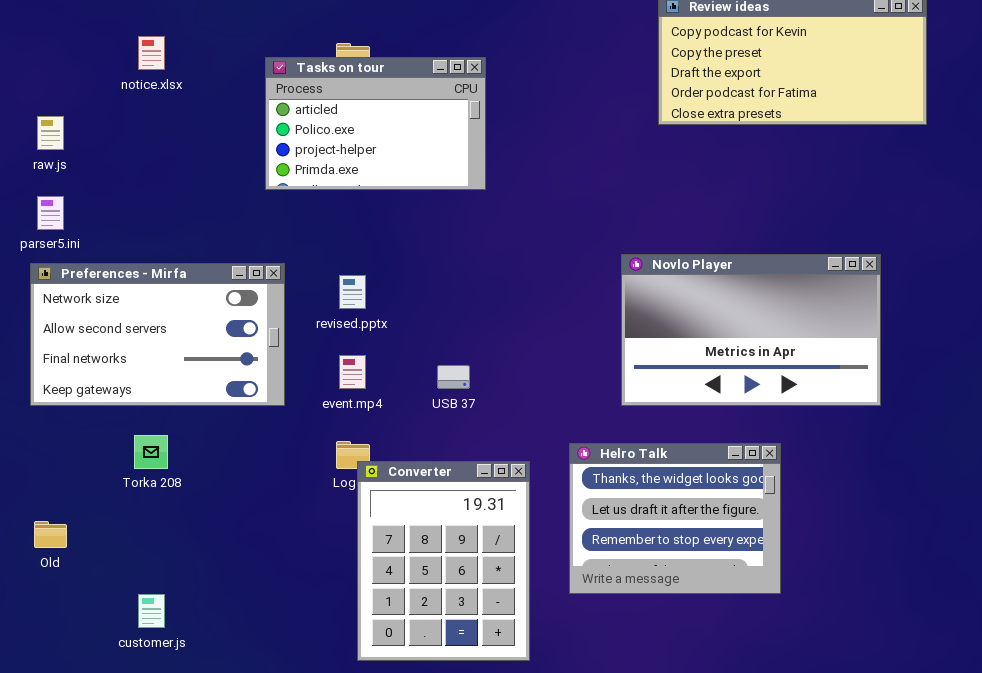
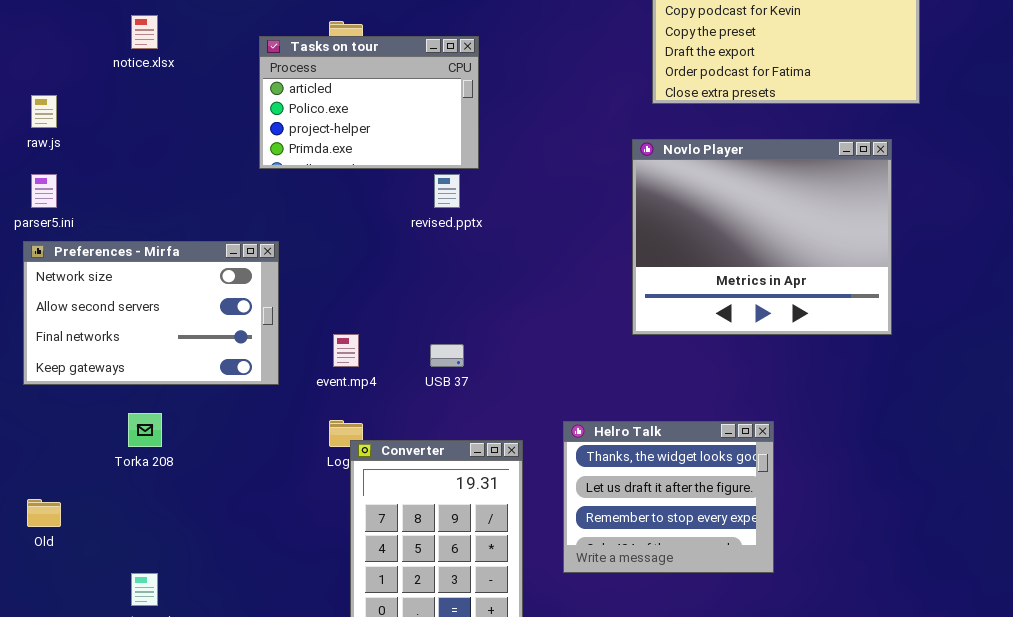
Novlo Player: [621,254,881,406] -> [632,139,892,335], moved, resized
revised.pptx: [339,275,366,309] -> [434,174,460,208], moved

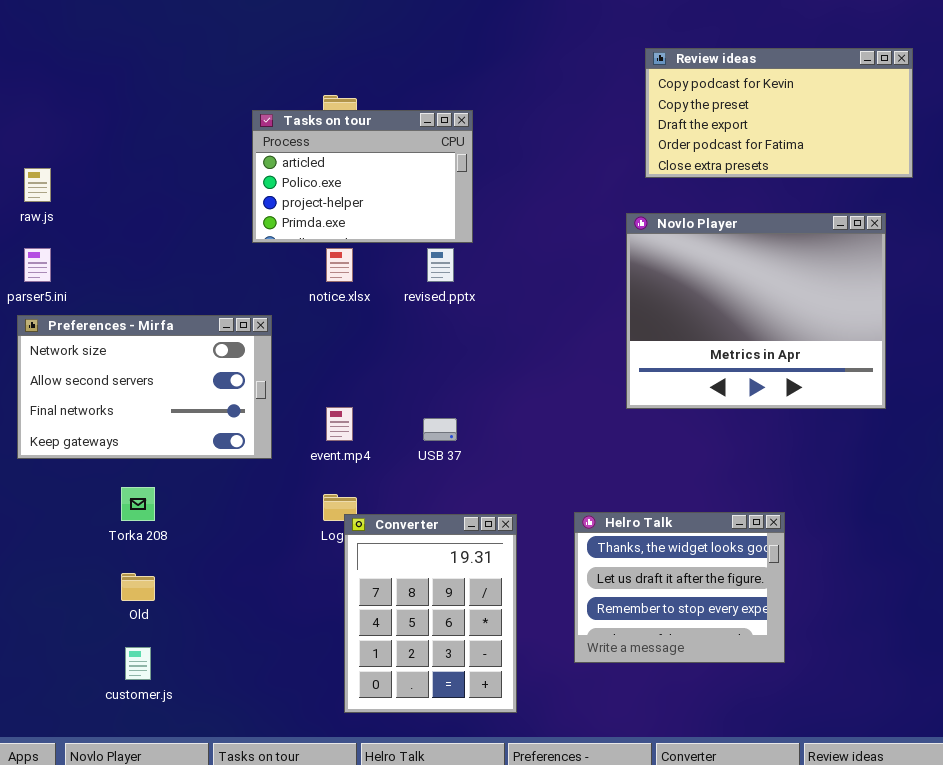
notice.xlsx: [131,15,158,49] -> [326,248,353,282], moved
Helro Talk: [563,421,774,573] -> [574,512,785,663], moved
Old: [27,499,61,527] -> [121,573,155,601], moved

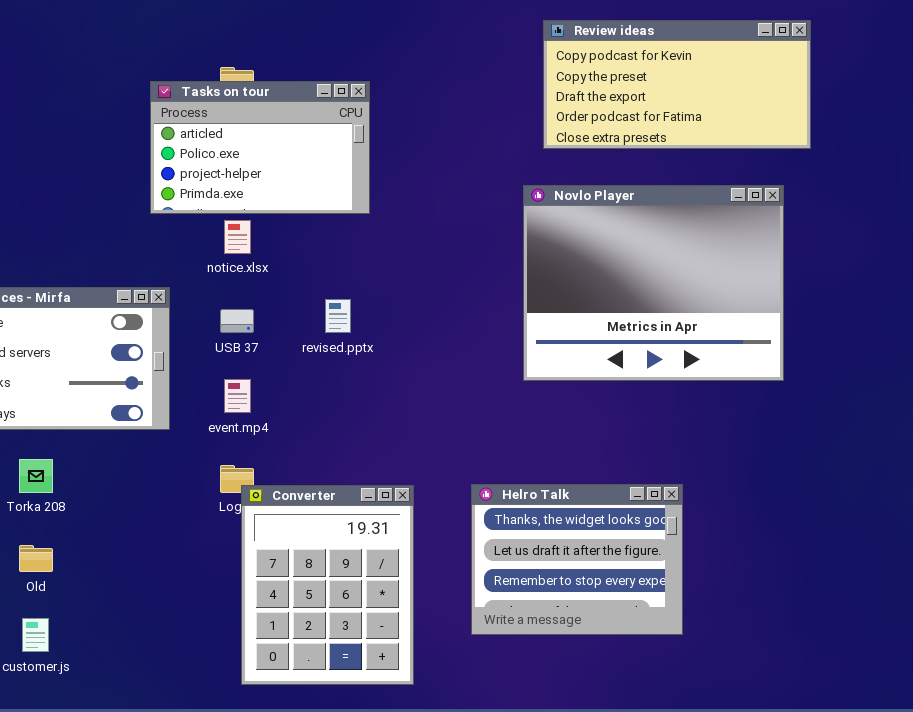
revised.pptx: [427,248,454,282] -> [325,299,351,333], moved
USB 37: [423,418,457,441] -> [220,309,254,333], moved

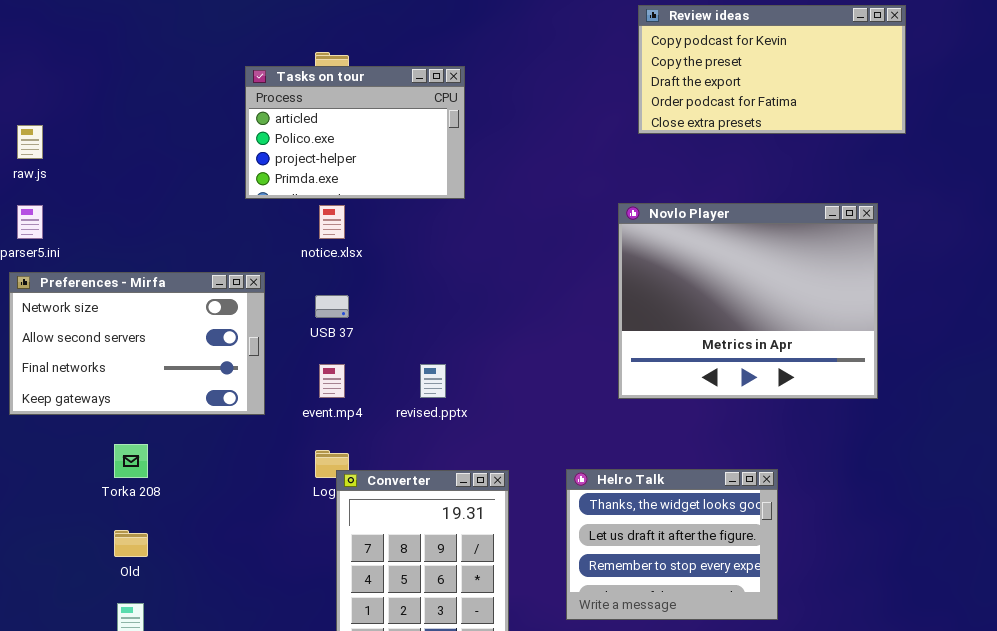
Novlo Player: [523,185,784,381] -> [618,203,878,399], moved
revised.pptx: [325,299,351,333] -> [420,364,446,398], moved

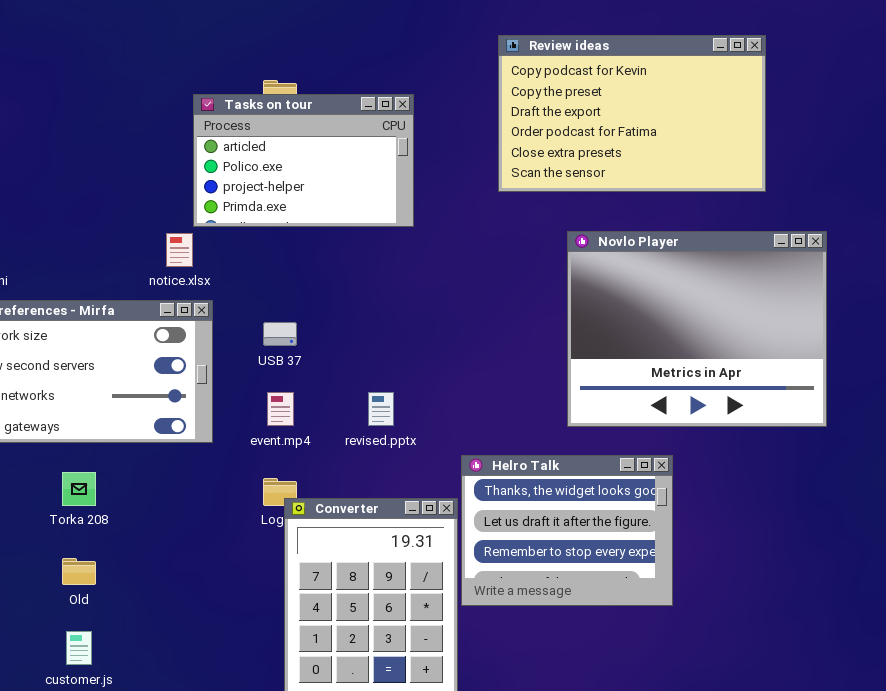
Review ideas: [638,5,906,134] -> [498,35,766,192], moved, resized
notice.xlsx: [319,205,345,239] -> [166,233,193,267], moved
Helro Talk: [566,469,778,620] -> [461,455,673,606], moved

